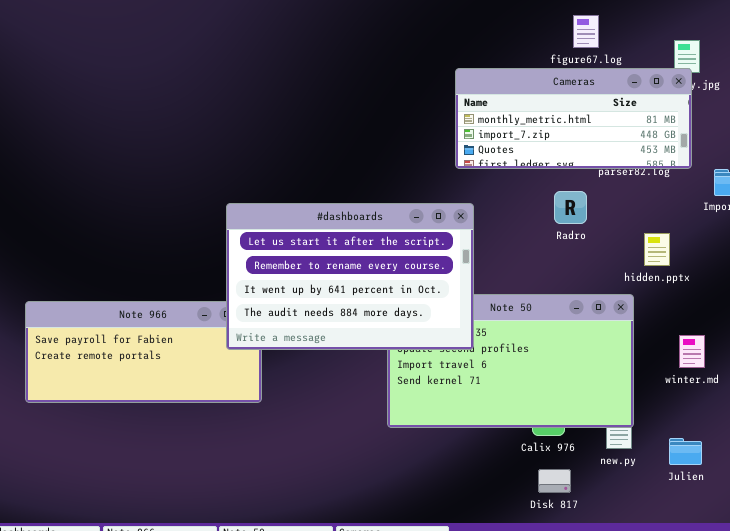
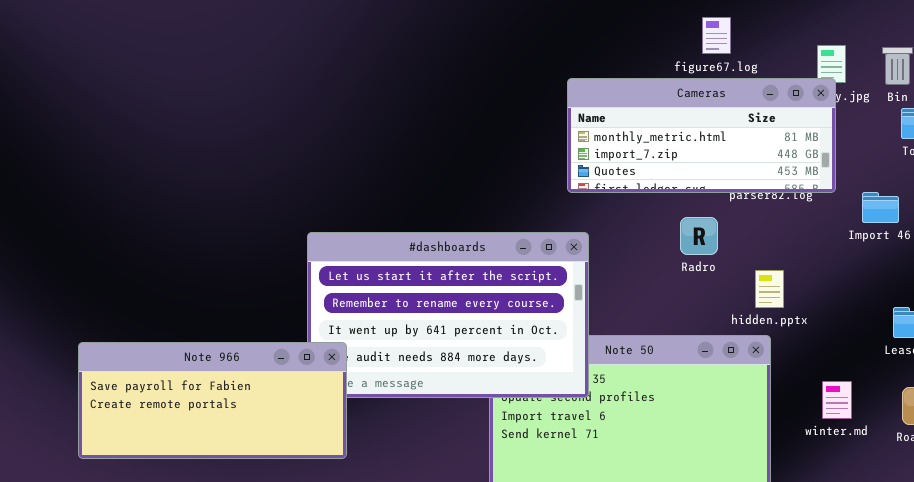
hidden.pptx: [644,233,670,266] -> [755,270,784,308], moved
Note 966: [25,301,262,403] -> [78,342,347,459], raised

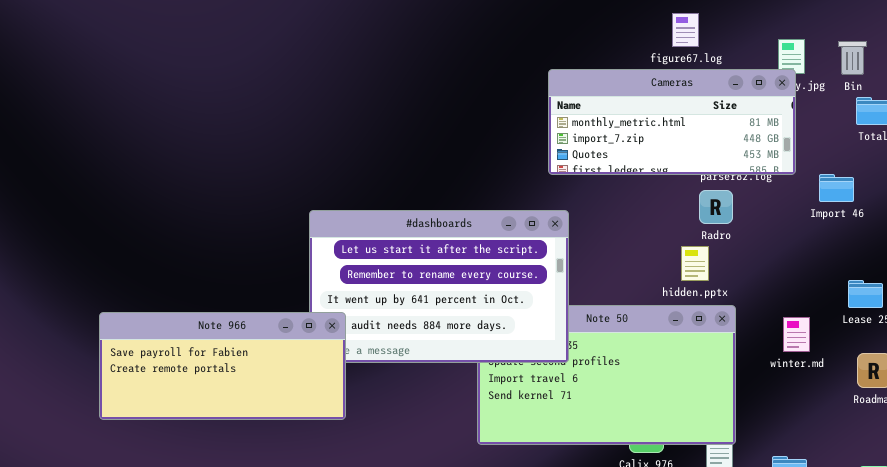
Radro: [680,217,718,255] -> [699,190,733,224], moved
hidden.pptx: [755,270,784,308] -> [681,246,709,281], moved
winter.md: [822,381,852,419] -> [783,317,810,352], moved

